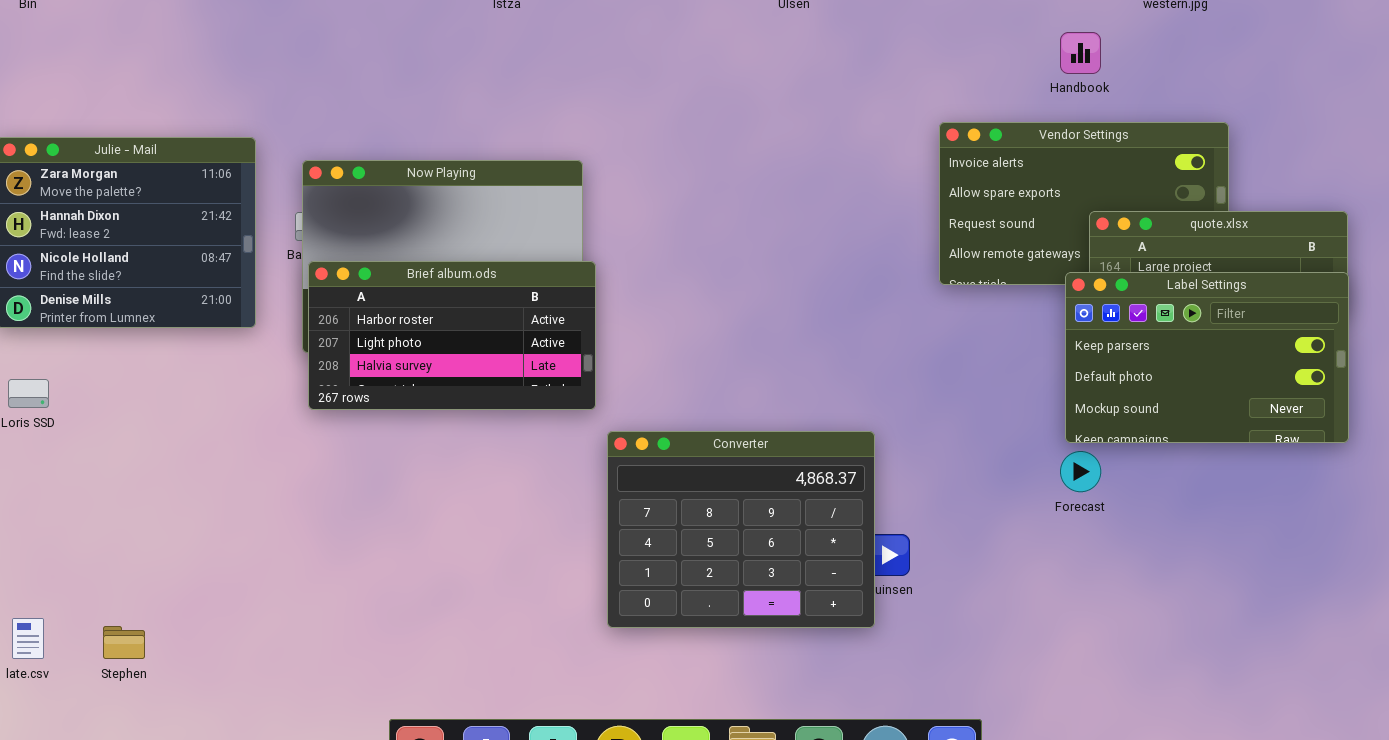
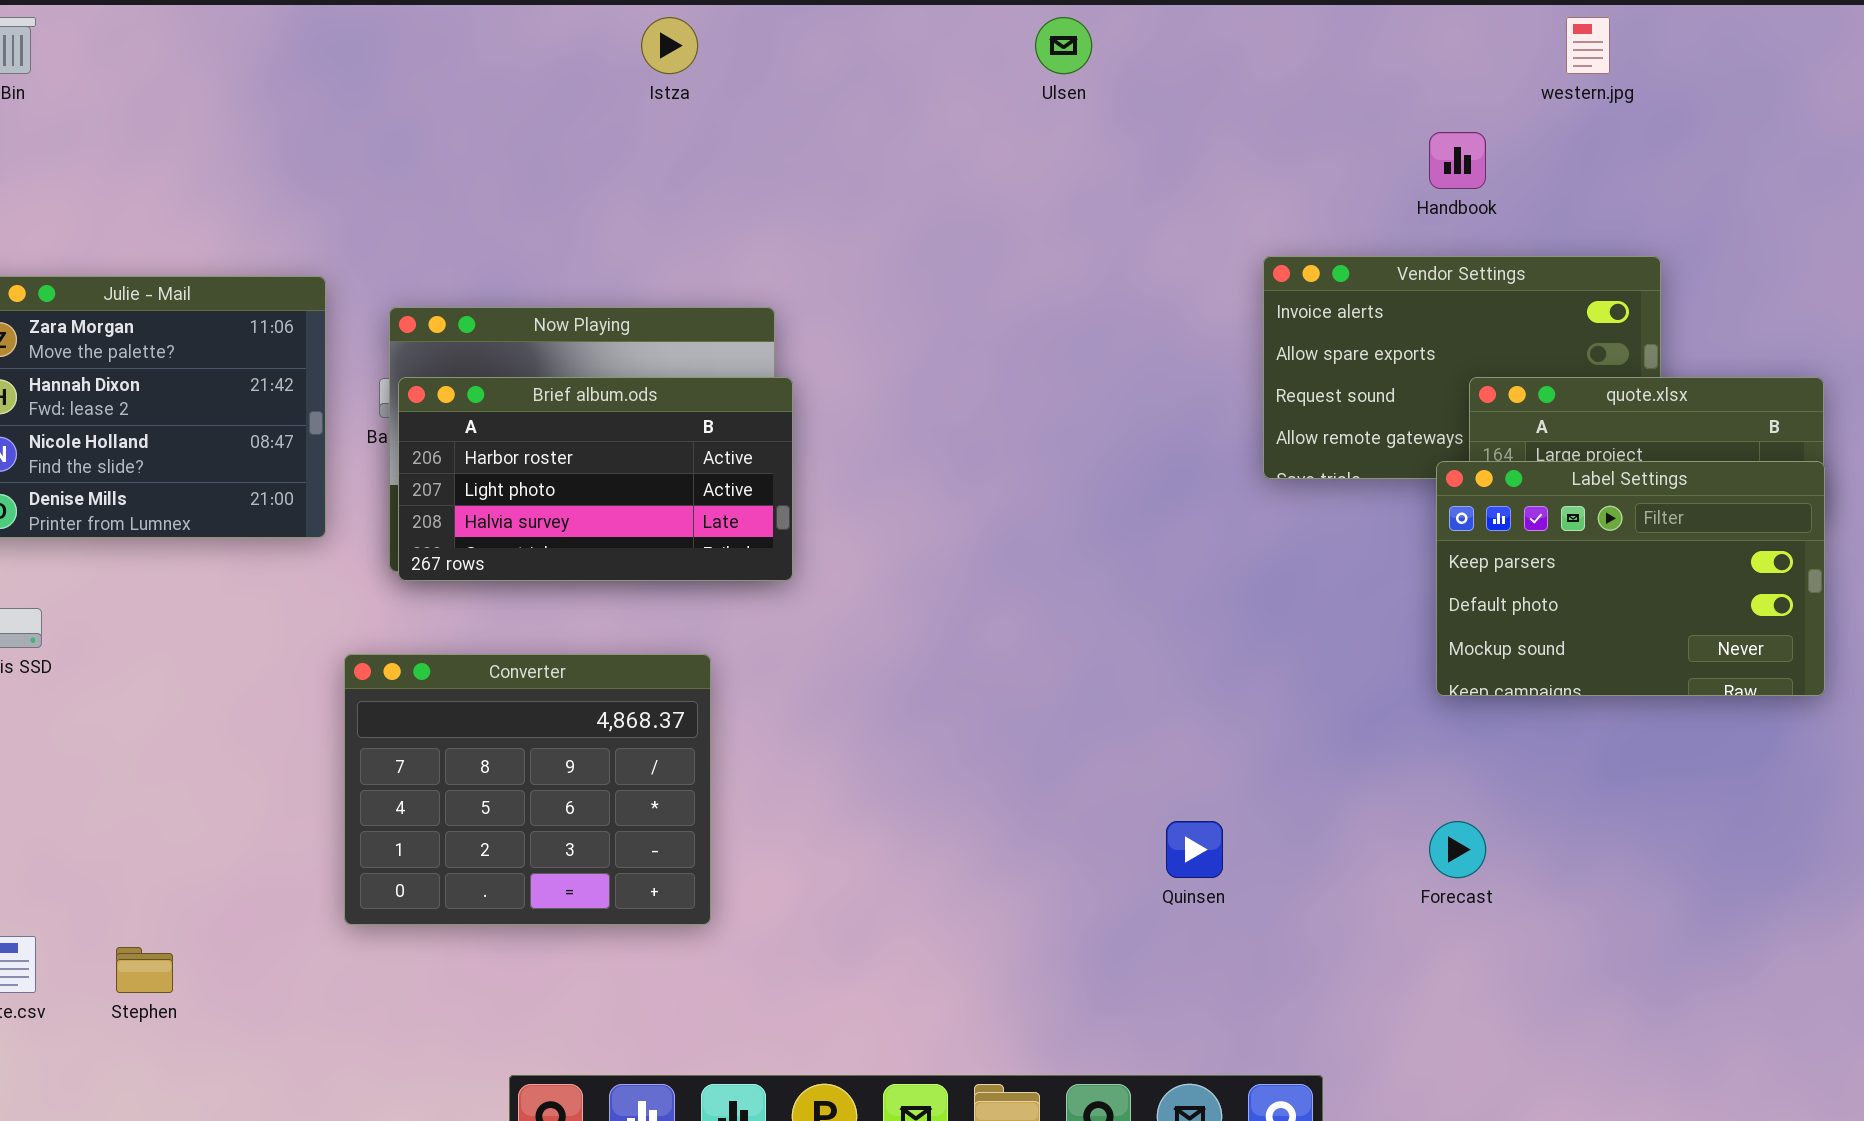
Brief album.ods: [308,261,596,410] -> [398,377,793,581], moved
Converter: [607,431,875,628] -> [344,654,711,925], moved
Forecast: [1060,451,1101,492] -> [1429,821,1486,878], moved

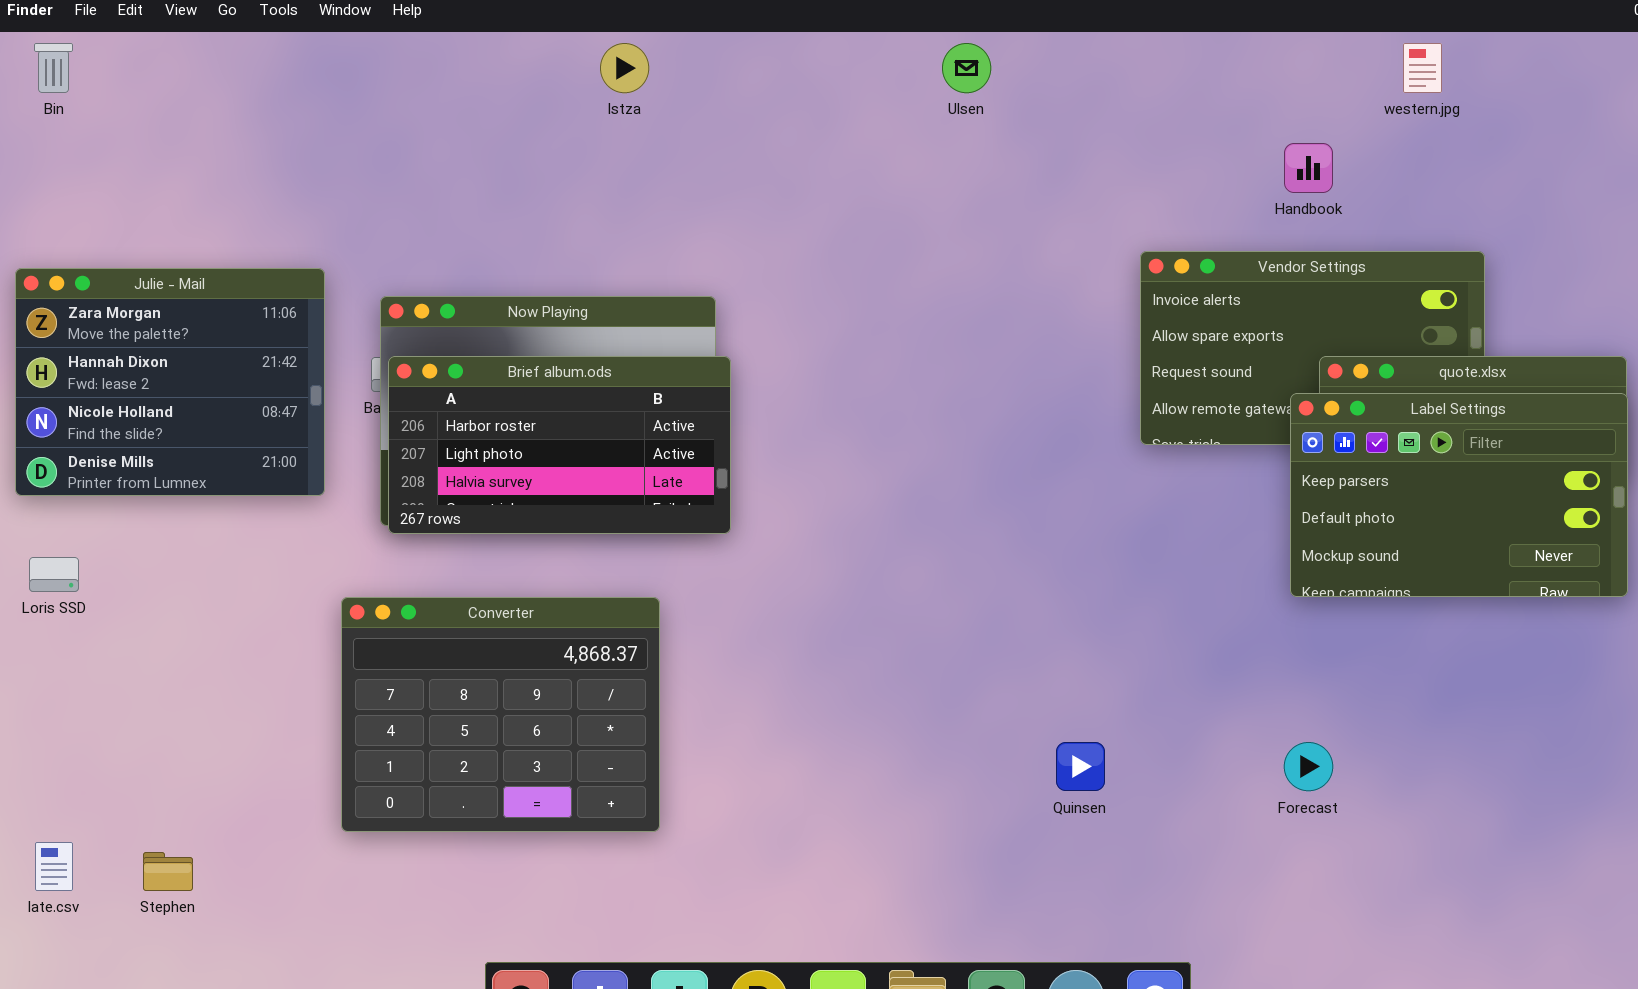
Label Settings: [1436,461,1825,696] -> [1290,393,1628,597], moved

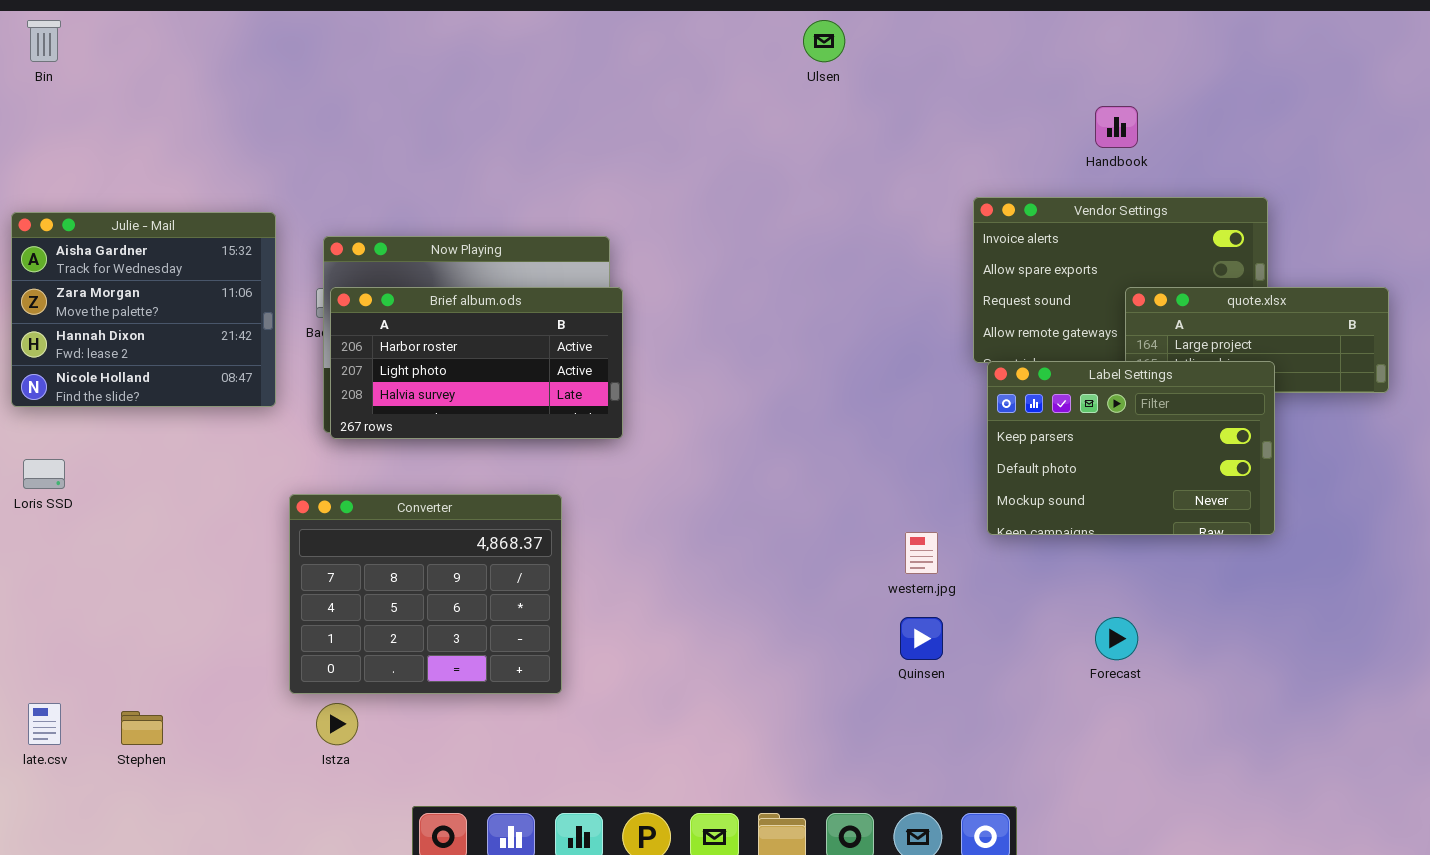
Istza: [600,43,649,93] -> [316,703,358,745], moved
western.jpg: [1403,43,1442,93] -> [905,532,938,574], moved
Julie - Mail: [15,268,325,496] -> [11,212,276,407], scrolled up 1 row
Label Settings: [1290,393,1628,597] -> [987,361,1275,535], moved

